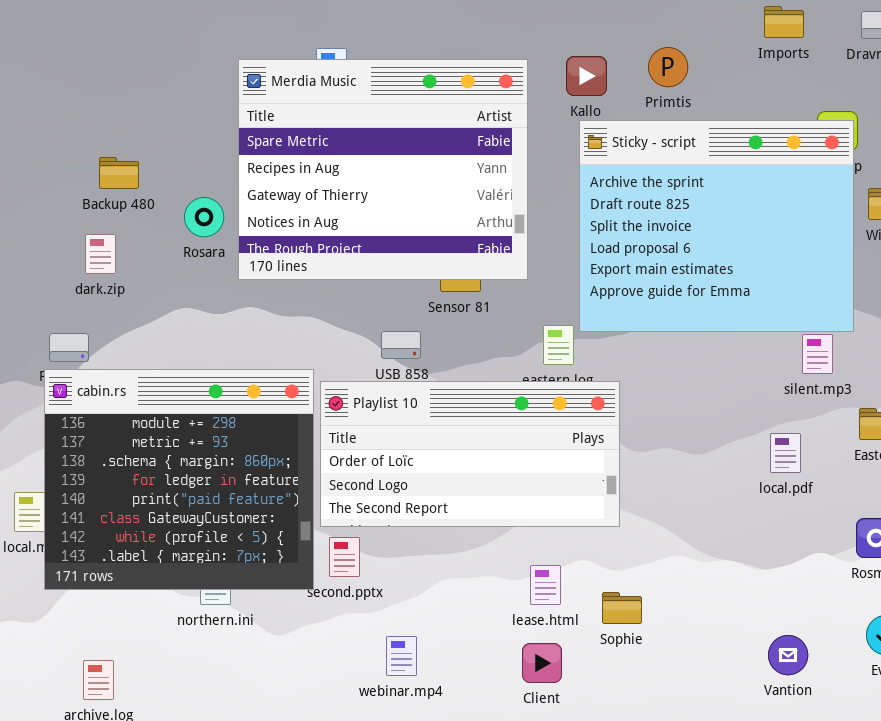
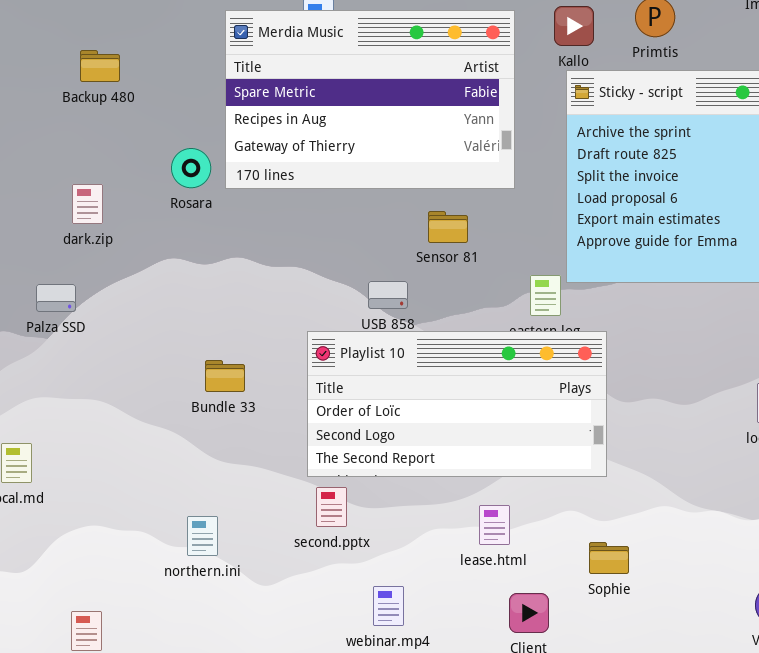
Merdia Music: [238,59,528,280] -> [225,10,515,189], resized
Backup 480: [99,157,139,189] -> [80,50,120,82], moved
cabin.rs: [44,369,314,590] -> none, closed
lease.html: [530,565,561,605] -> [479,505,510,545], moved

